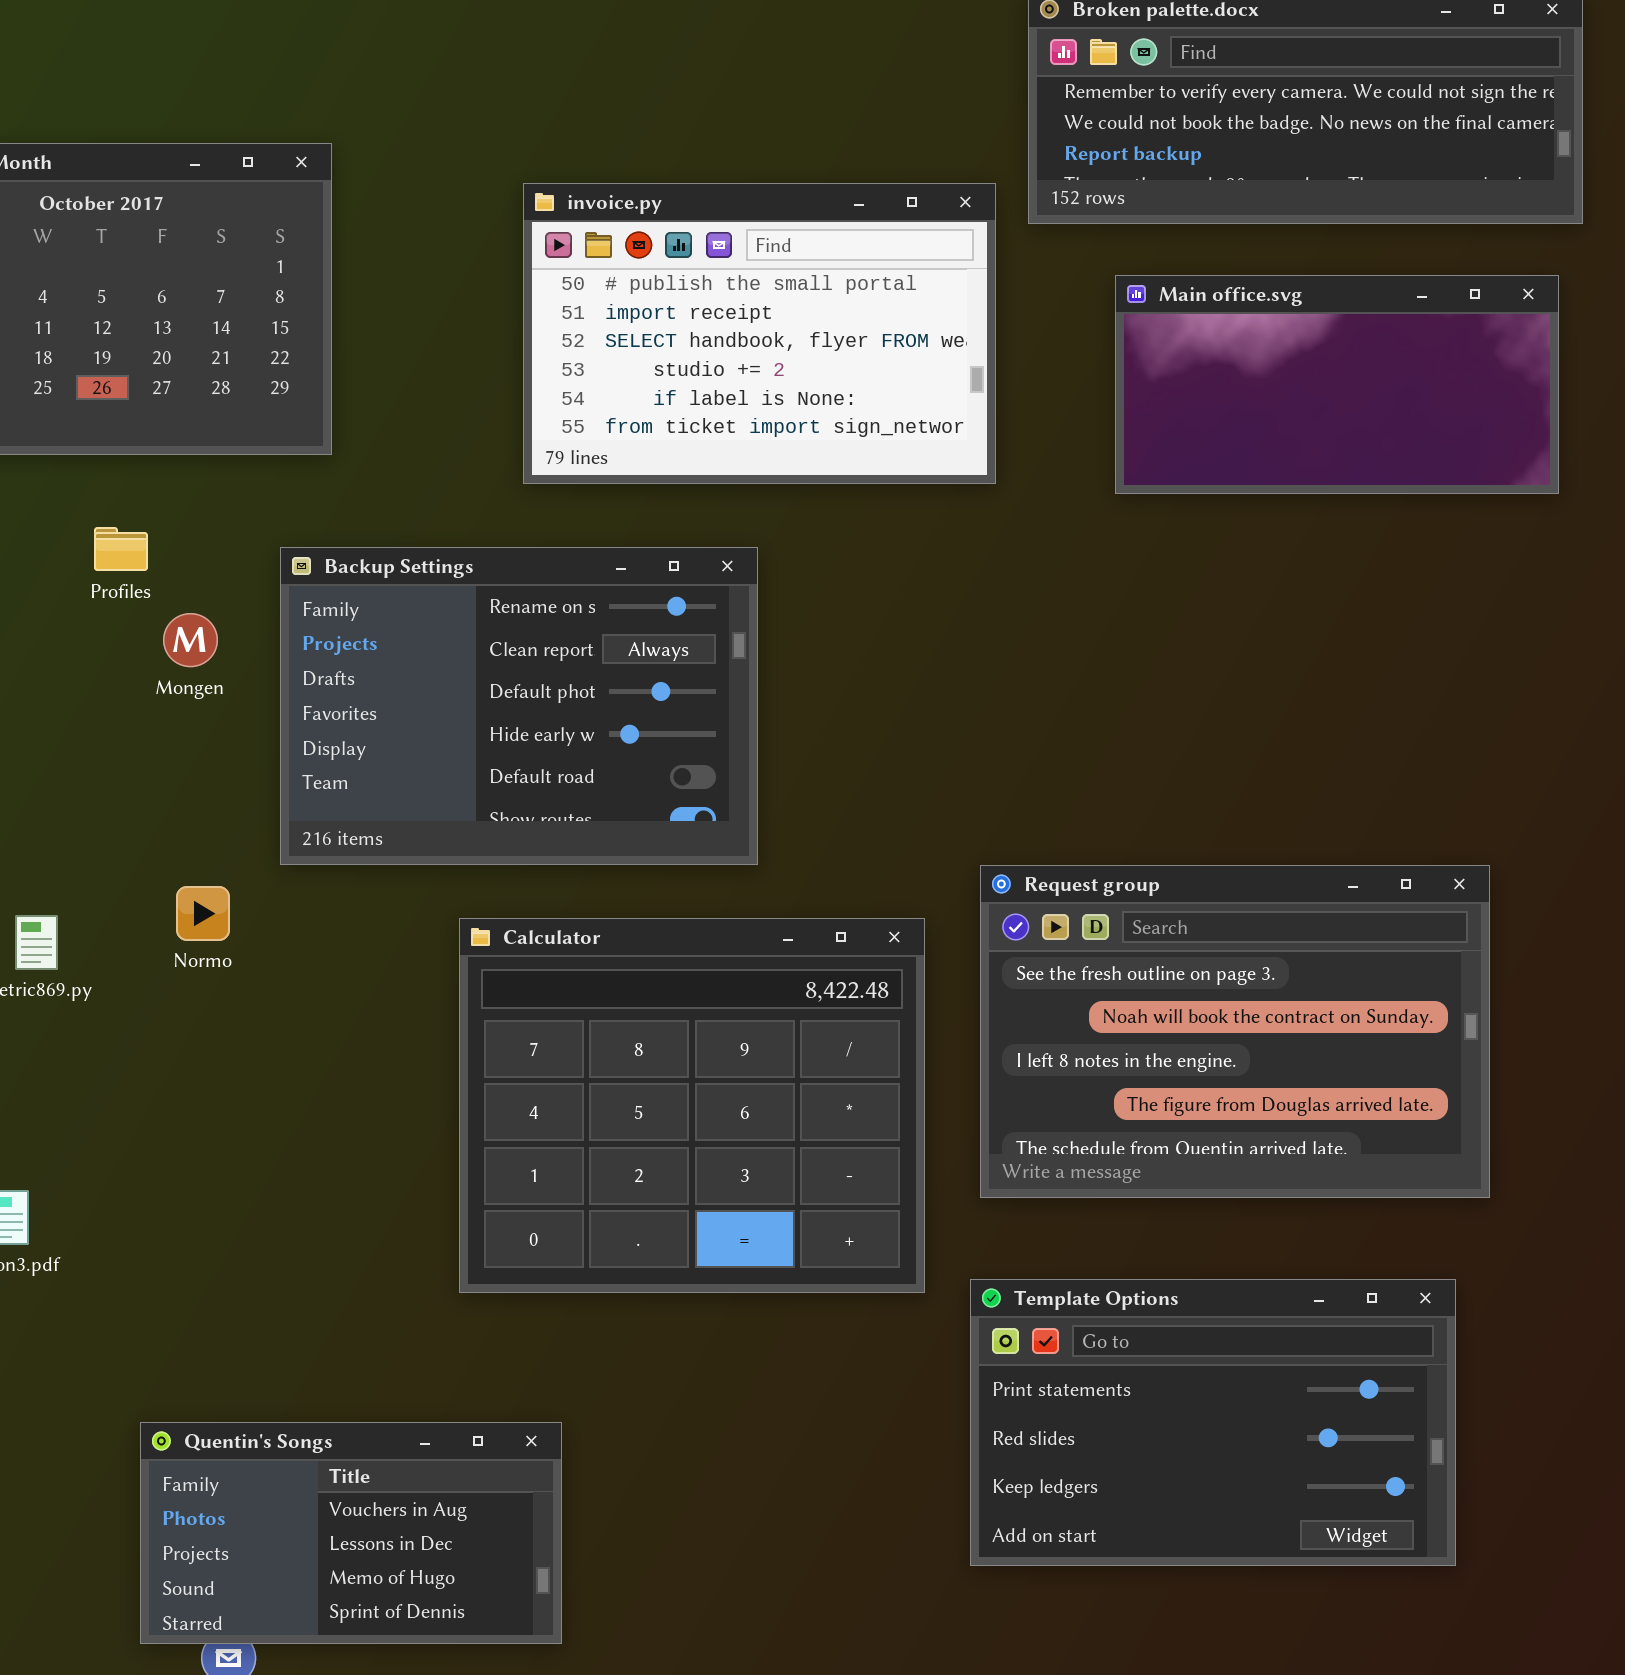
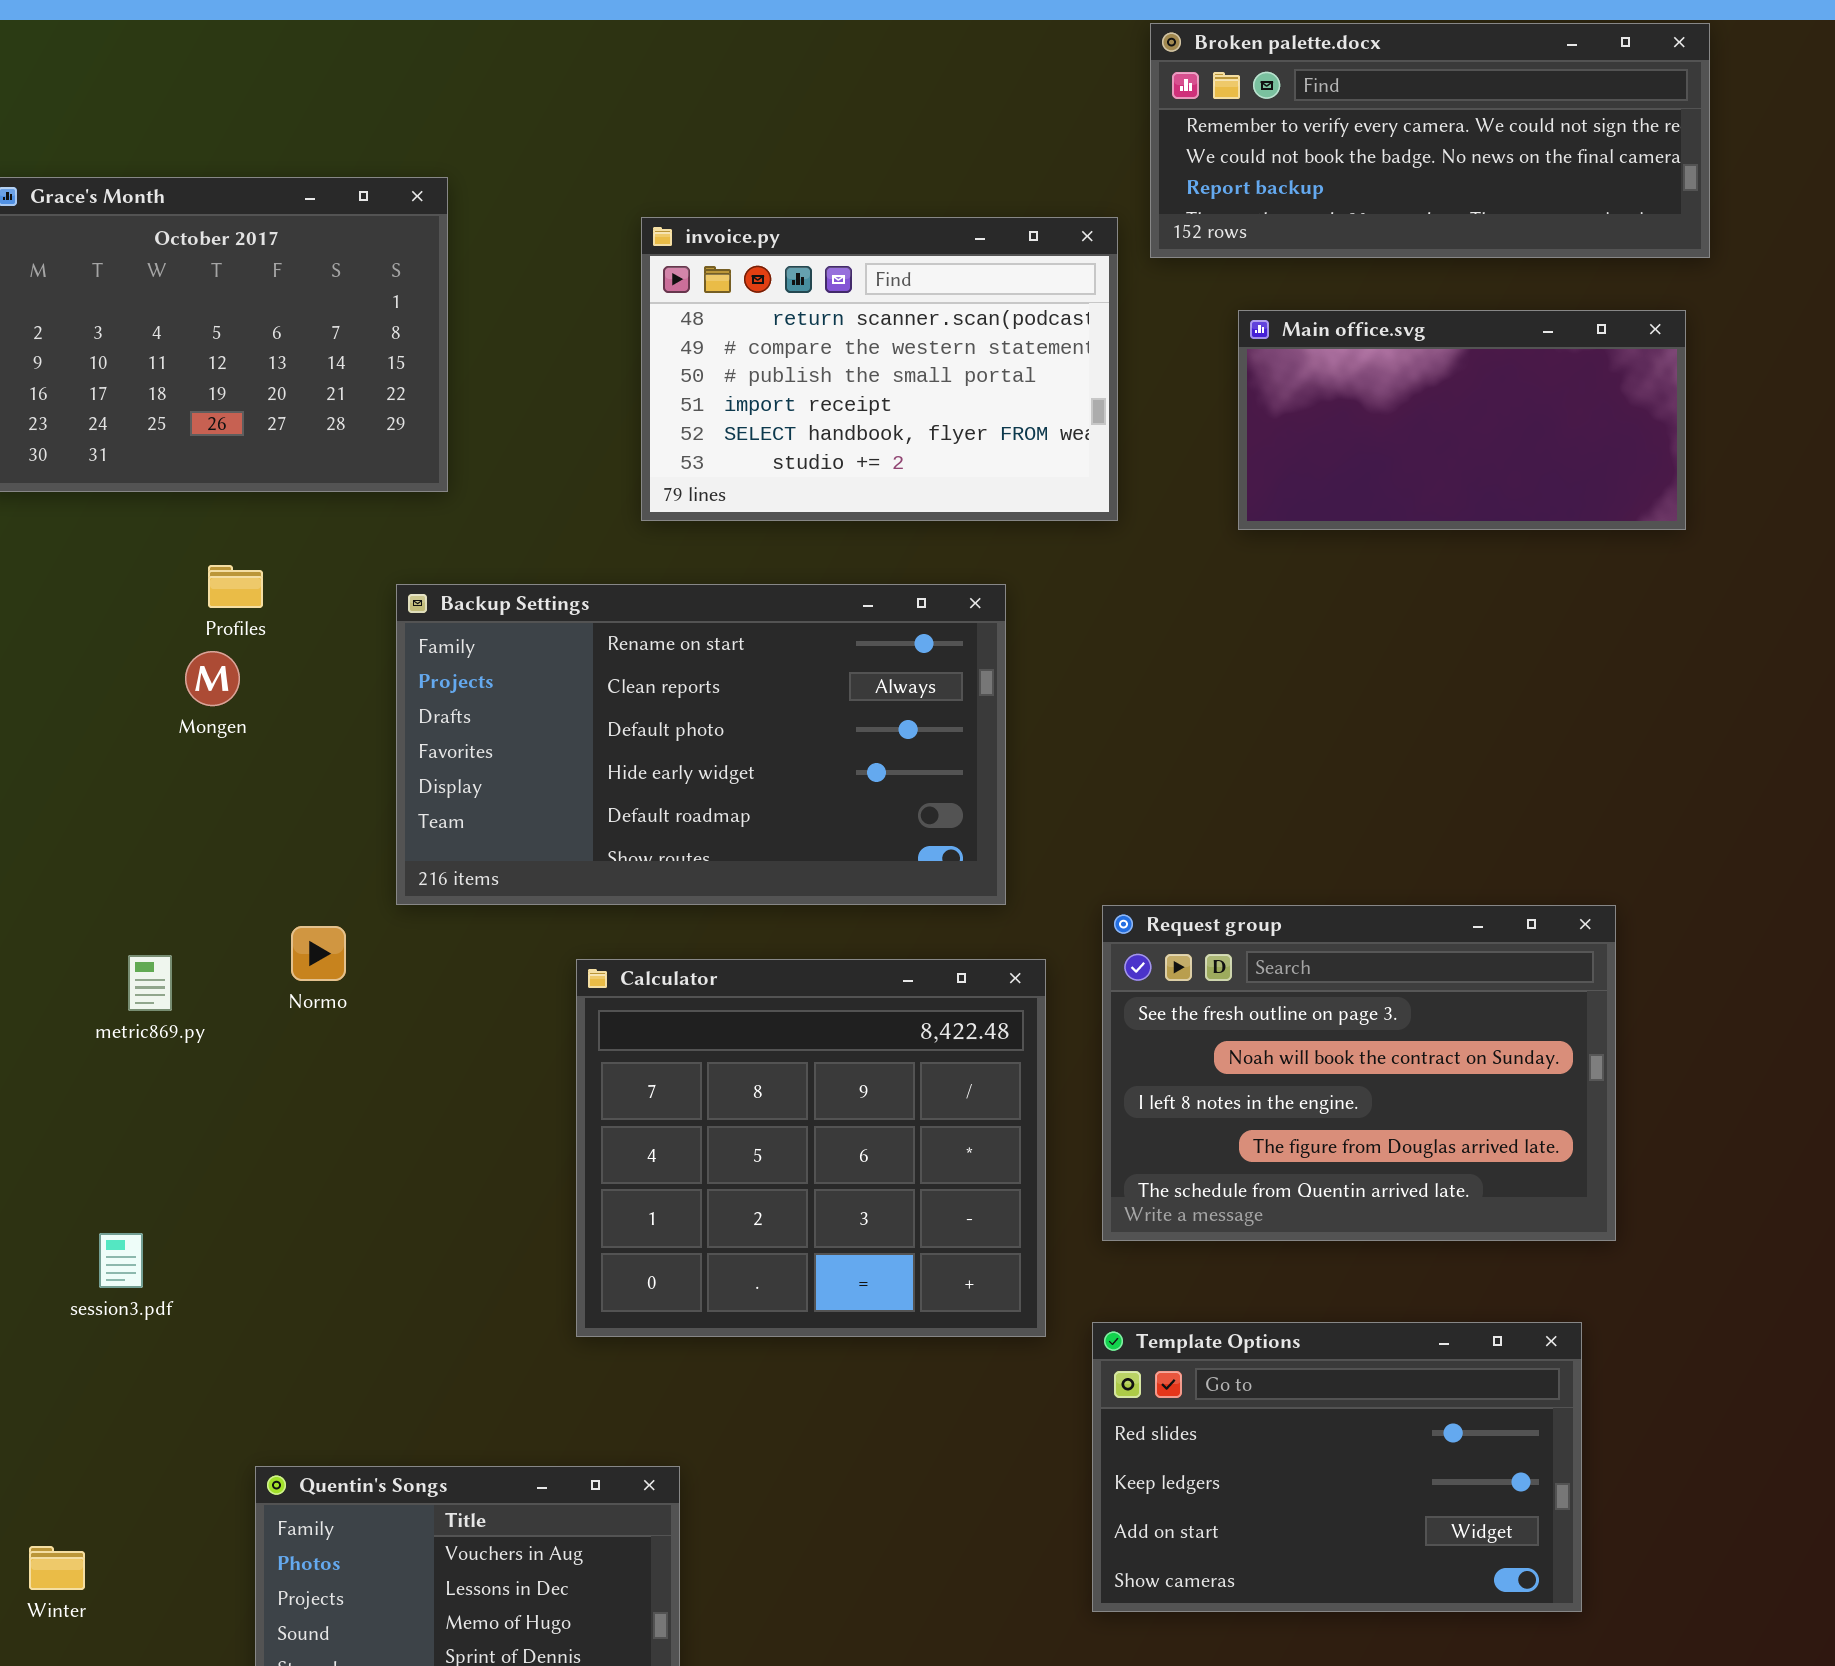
invoice.py: [523,183,996,484] -> [641,217,1118,521], scrolled up 2 rows
Backup Settings: [280,547,758,865] -> [396,584,1006,905], resized
Mongen: [163,613,218,667] -> [185,651,240,706], moved
Template Options: [970,1279,1456,1566] -> [1092,1322,1582,1612], scrolled down 1 row

